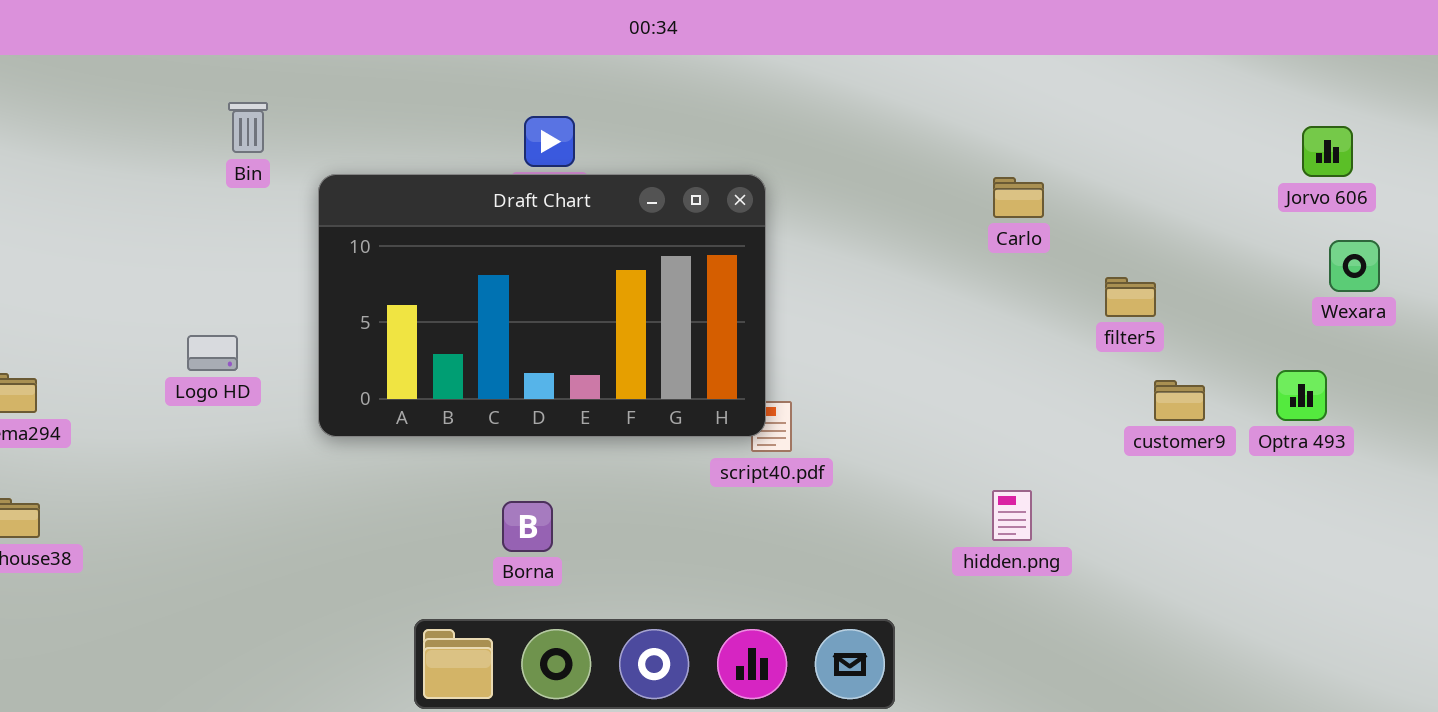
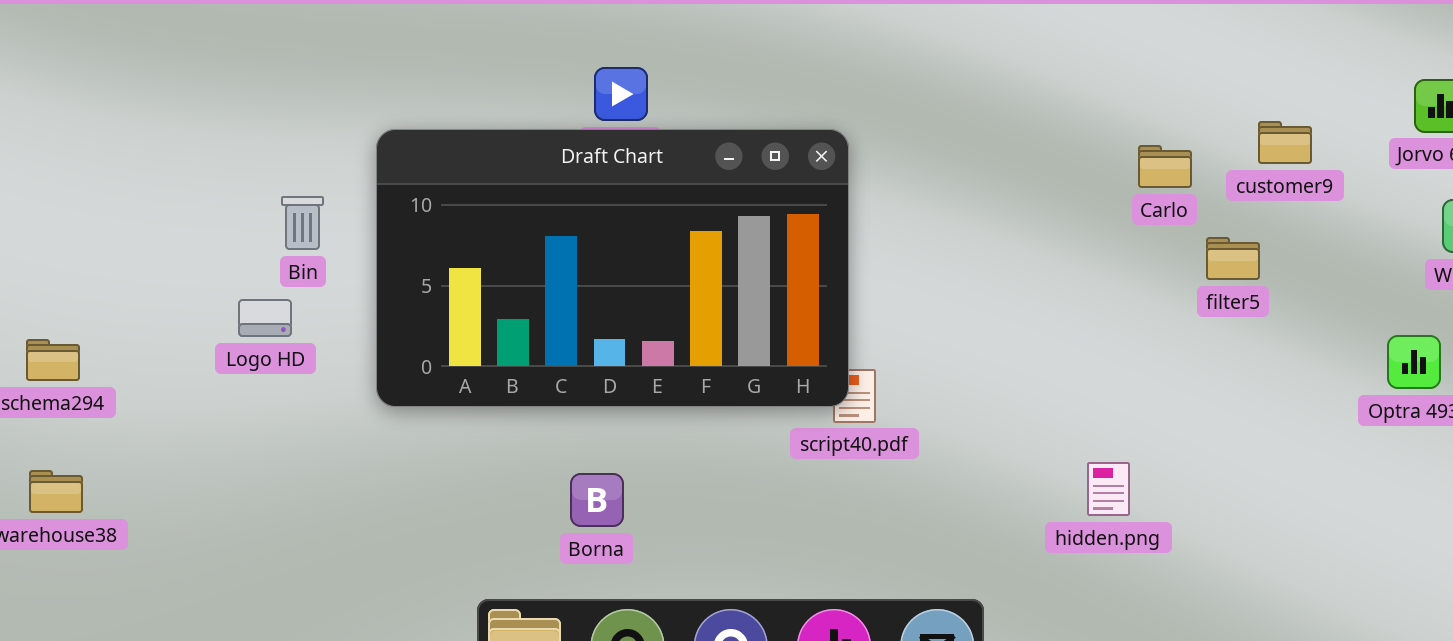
Bin: [228,102,268,153] -> [281,196,324,250], moved
Carlo: [993,177,1044,218] -> [1138,145,1192,188], moved
customer9: [1154,380,1205,421] -> [1258,121,1312,164], moved

